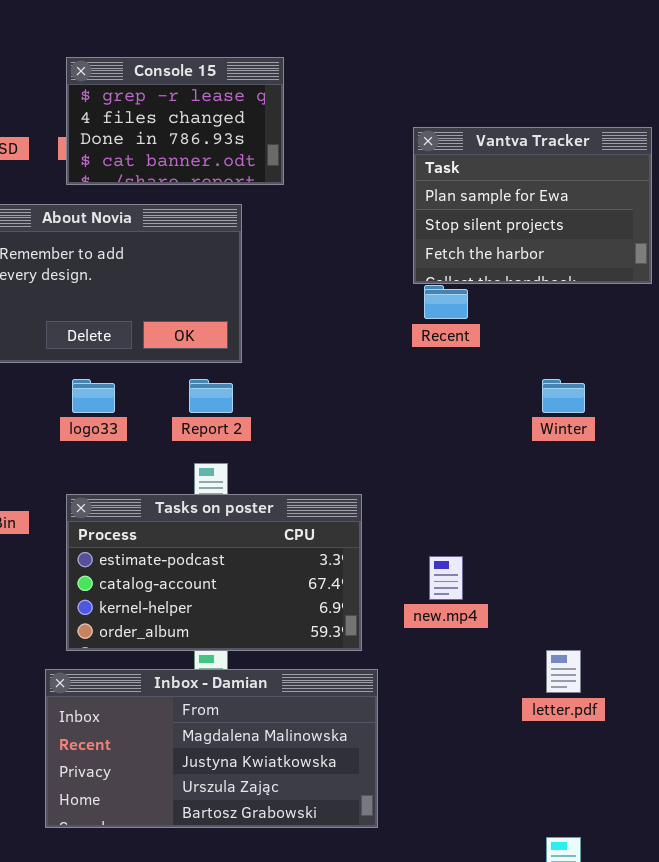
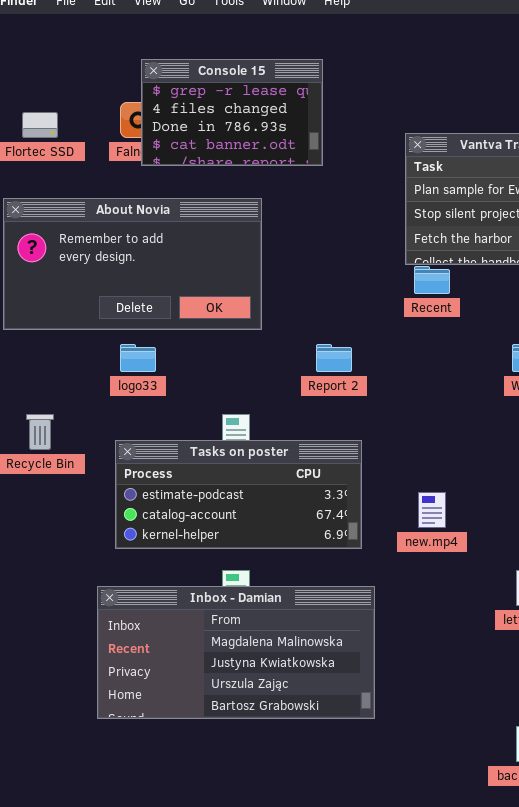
Console 15: [66,57,284,185] -> [141,59,323,166], moved
Report 2: [189,379,233,413] -> [316,344,352,372], moved
Tasks on poster: [66,494,362,651] -> [115,440,362,549], resized

